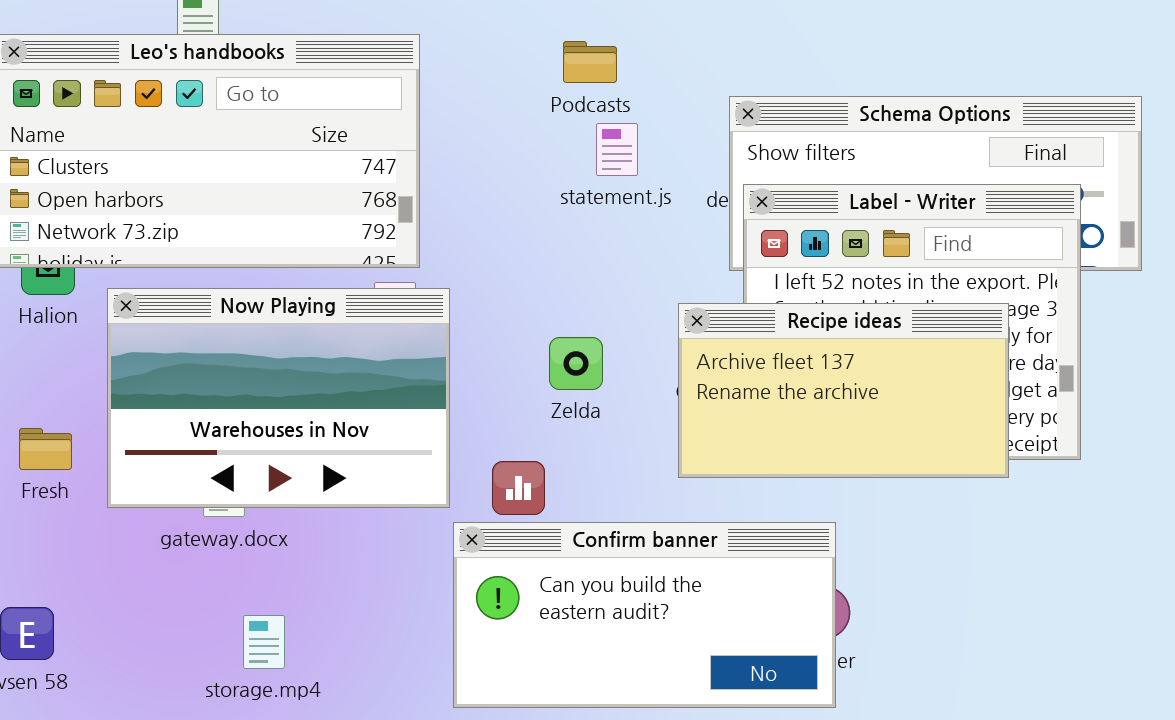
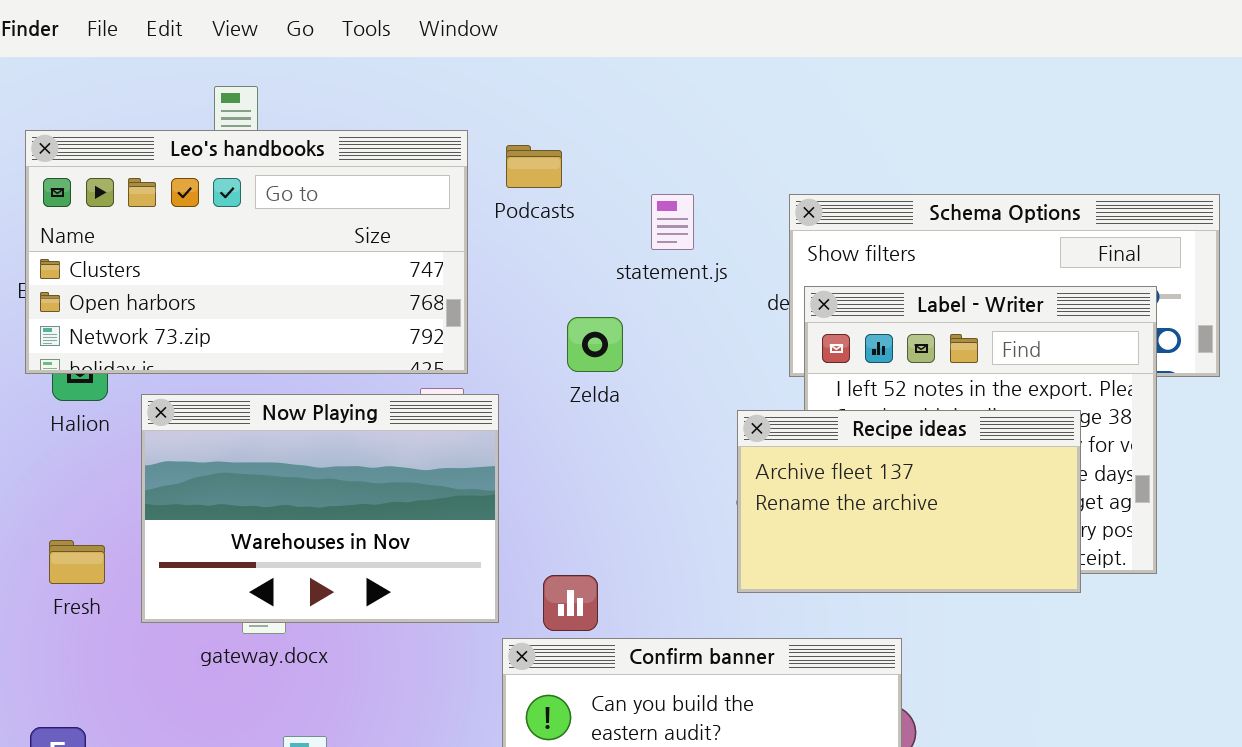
Podcasts: [563,41,617,83] -> [506,145,562,188], moved
statement.js: [596,123,638,176] -> [651,194,694,250], moved
Zelda: [549,337,603,390] -> [567,317,623,372], moved

